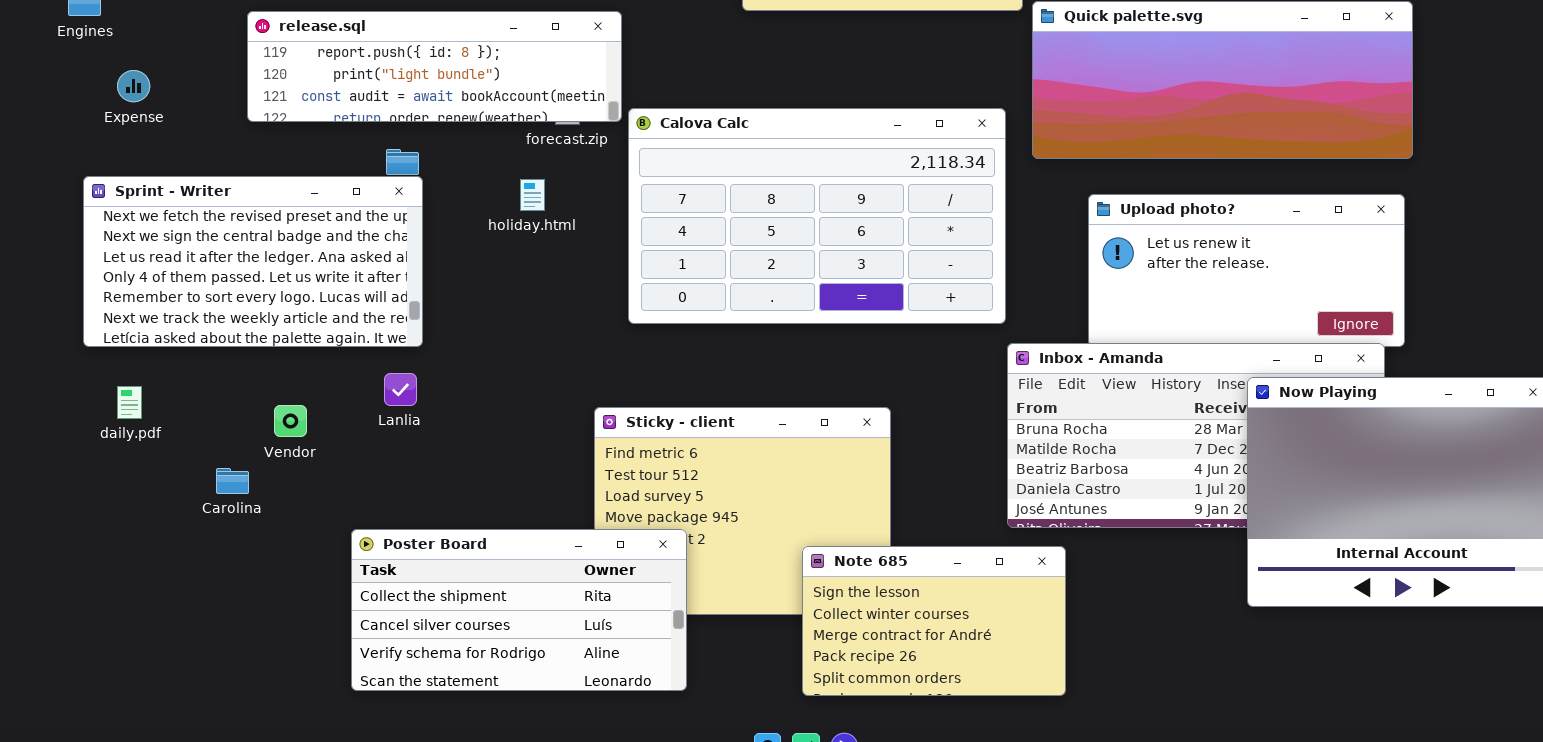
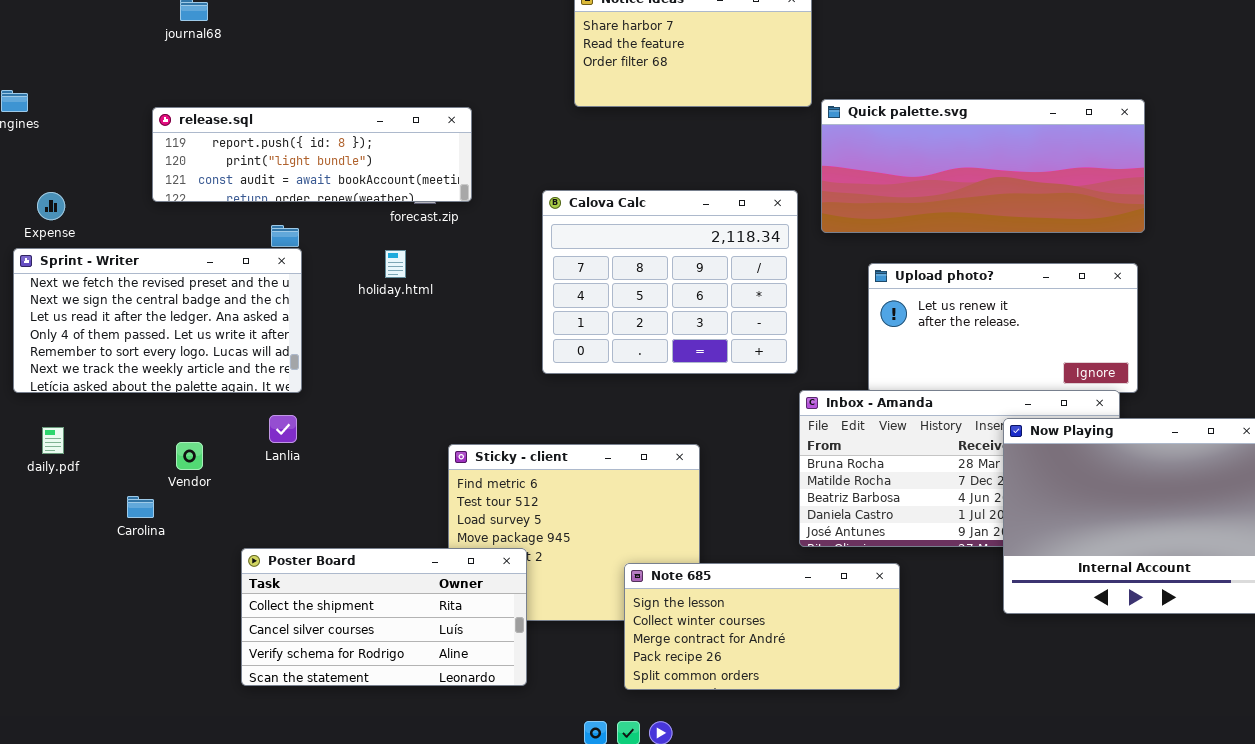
Expense: [117,70,150,102] -> [37,192,65,220], moved
Calova Calc: [628,108,1006,324] -> [542,190,798,374], resized
Note 685: [802,546,1066,696] -> [624,563,900,690], resized

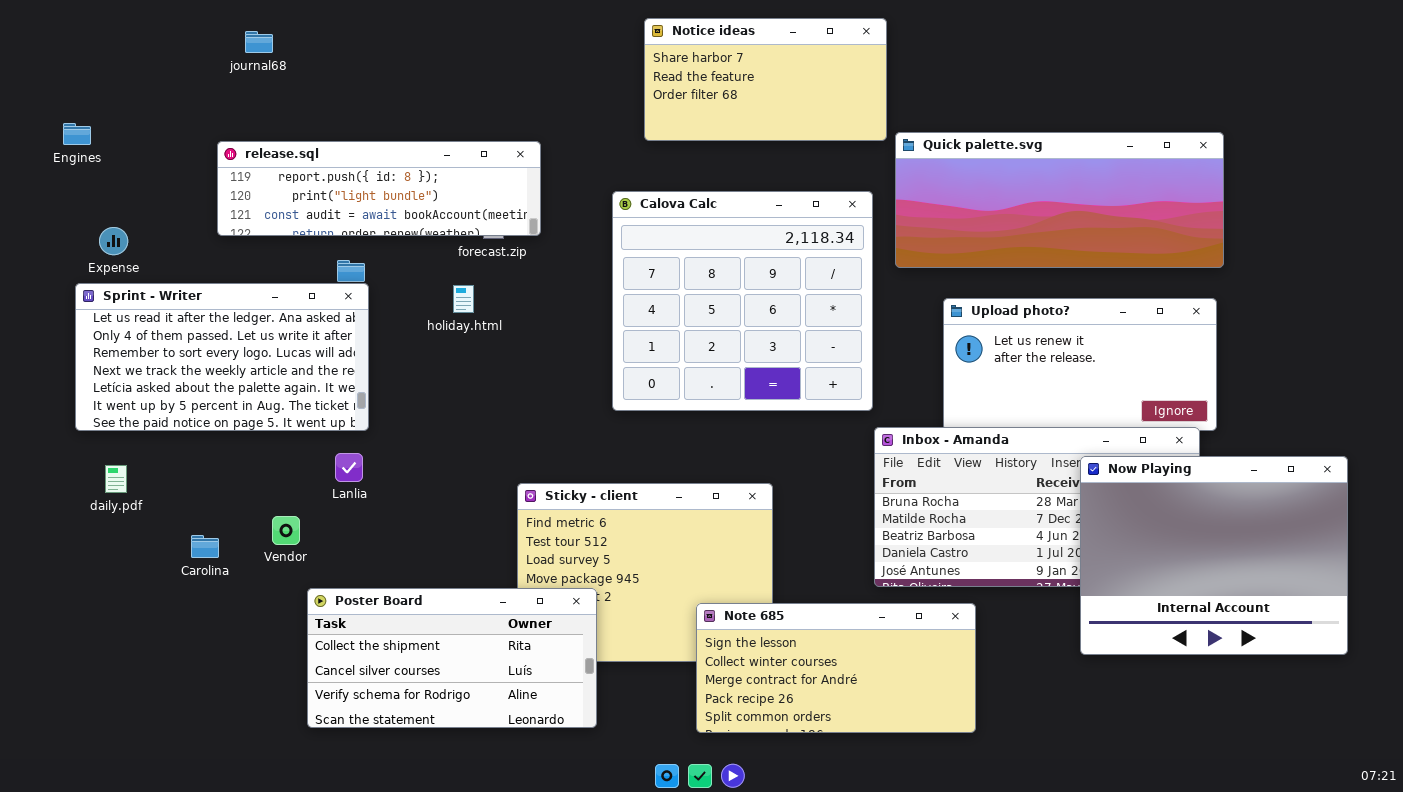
Calova Calc: [542,190,798,374] -> [612,191,873,411], resized
Sprint - Writer: [13,248,302,393] -> [75,283,369,431], scrolled down 2 rows
Vendor: [176,442,203,470] -> [272,516,300,545], moved

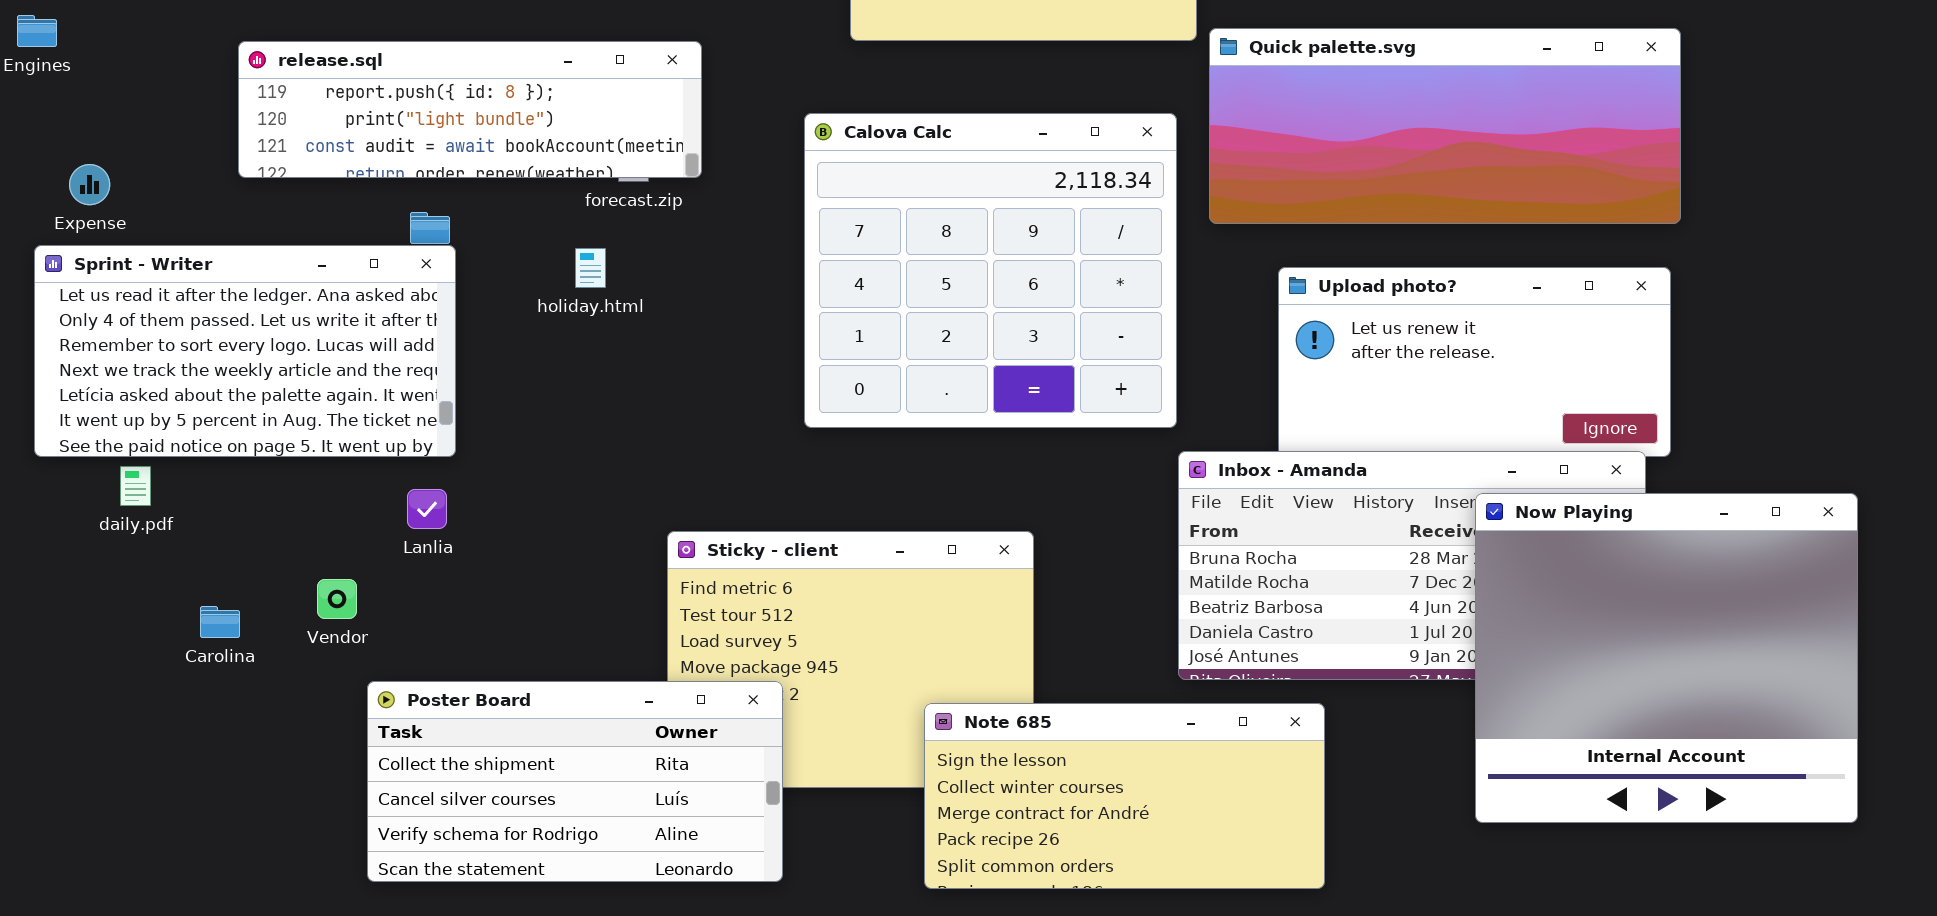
Now Playing: [1080,456,1348,655] -> [1475,493,1858,823], resized
daily.pdf: [105,465,127,493] -> [120,466,151,506], moved

